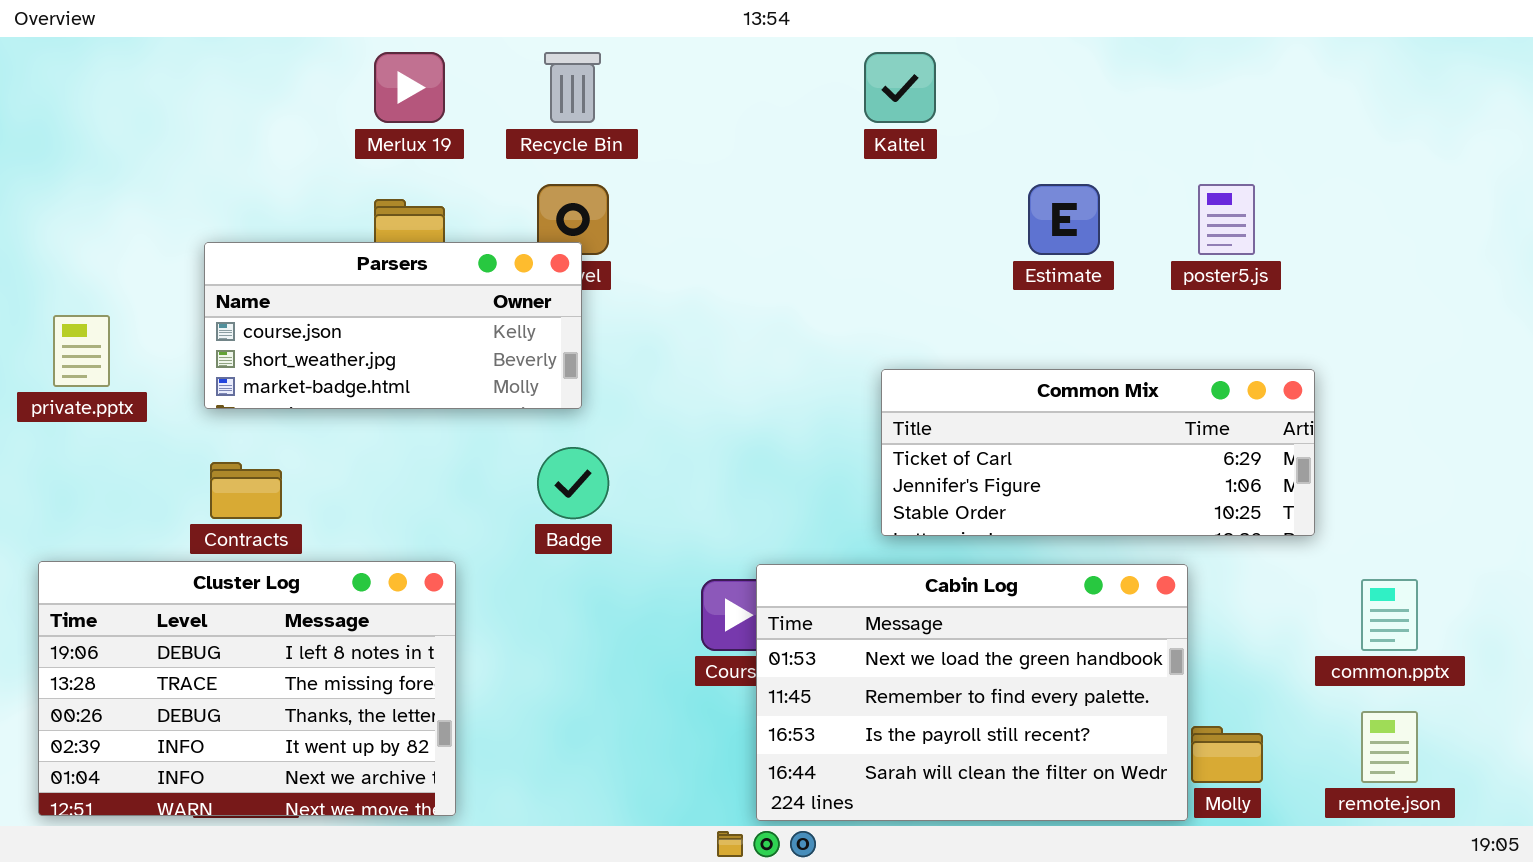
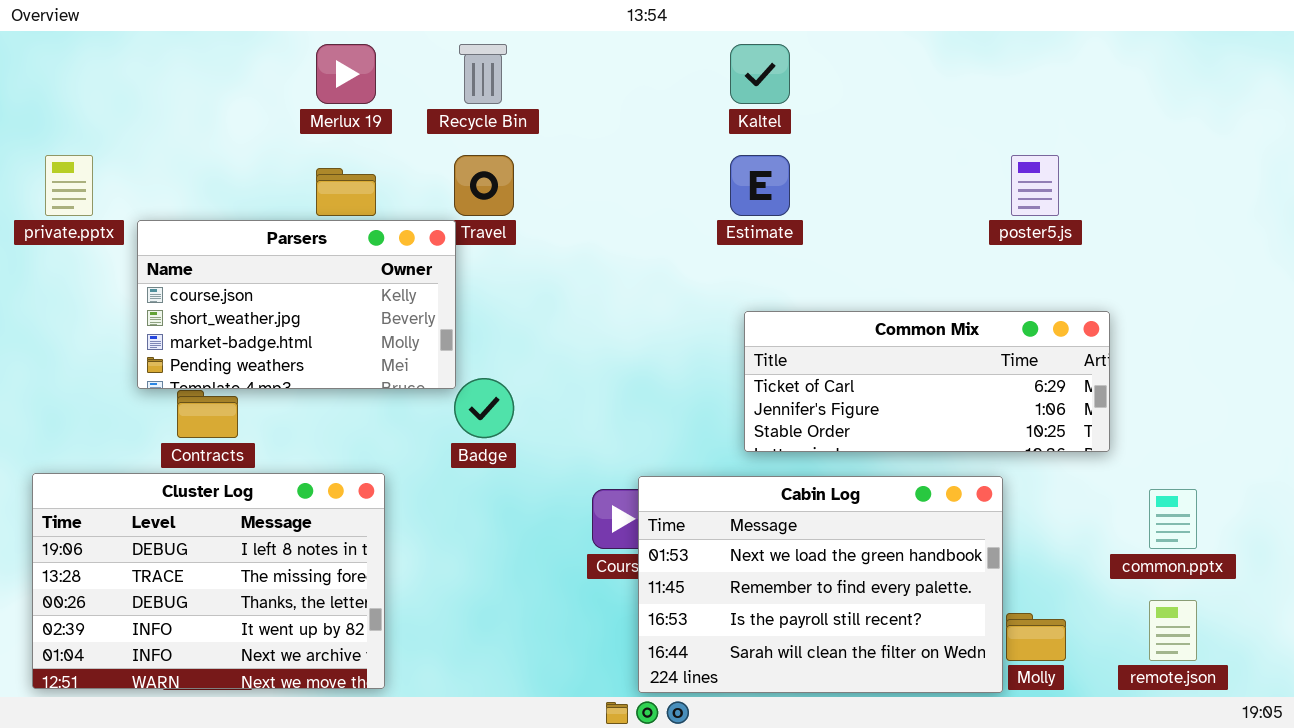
Estimate: [1028,184,1100,255] -> [730,155,790,216], moved
Parsers: [204,242,582,409] -> [137,220,456,389], moved, resized
private.pptx: [53,315,110,387] -> [45,155,93,216], moved

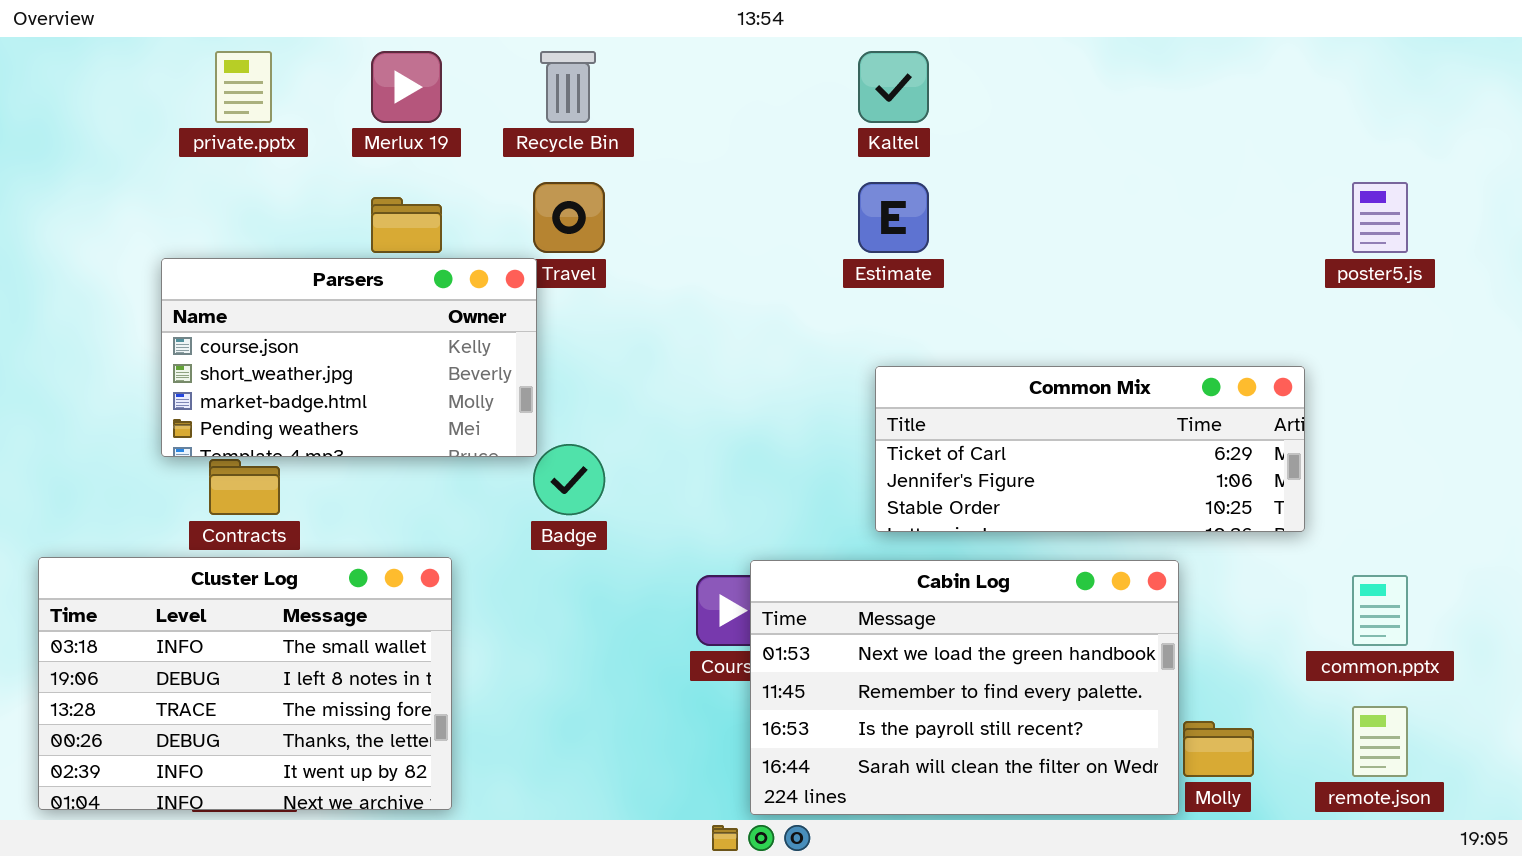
private.pptx: [45,155,93,216] -> [215,51,272,123], moved
poster5.js: [1011,155,1059,216] -> [1352,182,1408,253], moved
Cluster Log: [32,473,385,689] -> [38,557,452,810], scrolled up 1 row

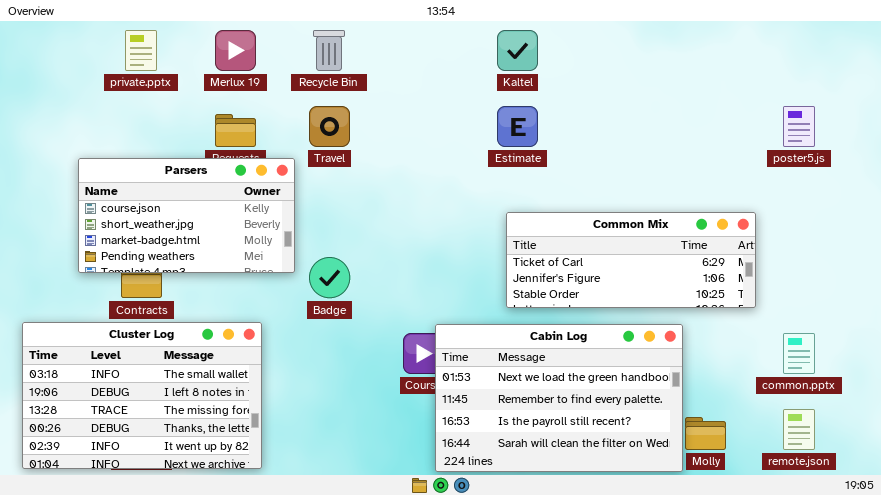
Parsers: [161,258,537,457] -> [78,158,295,273], moved

